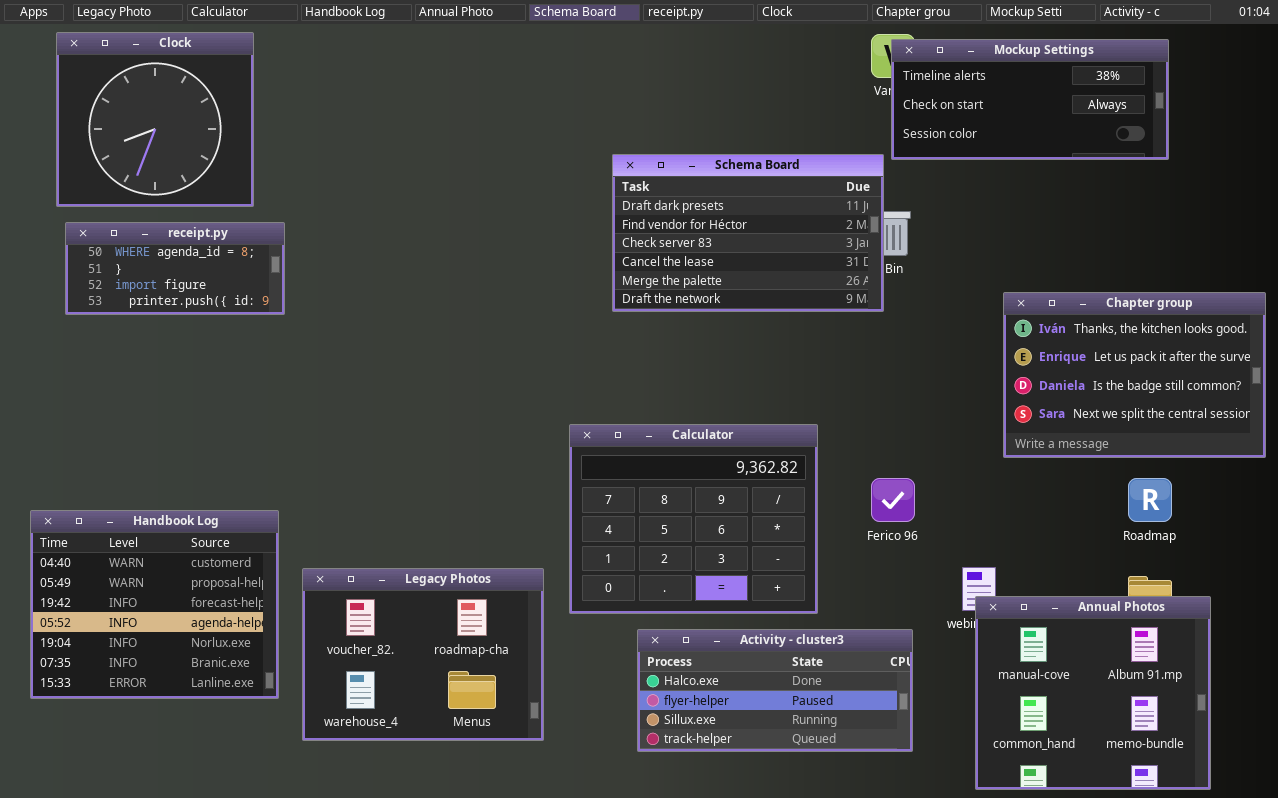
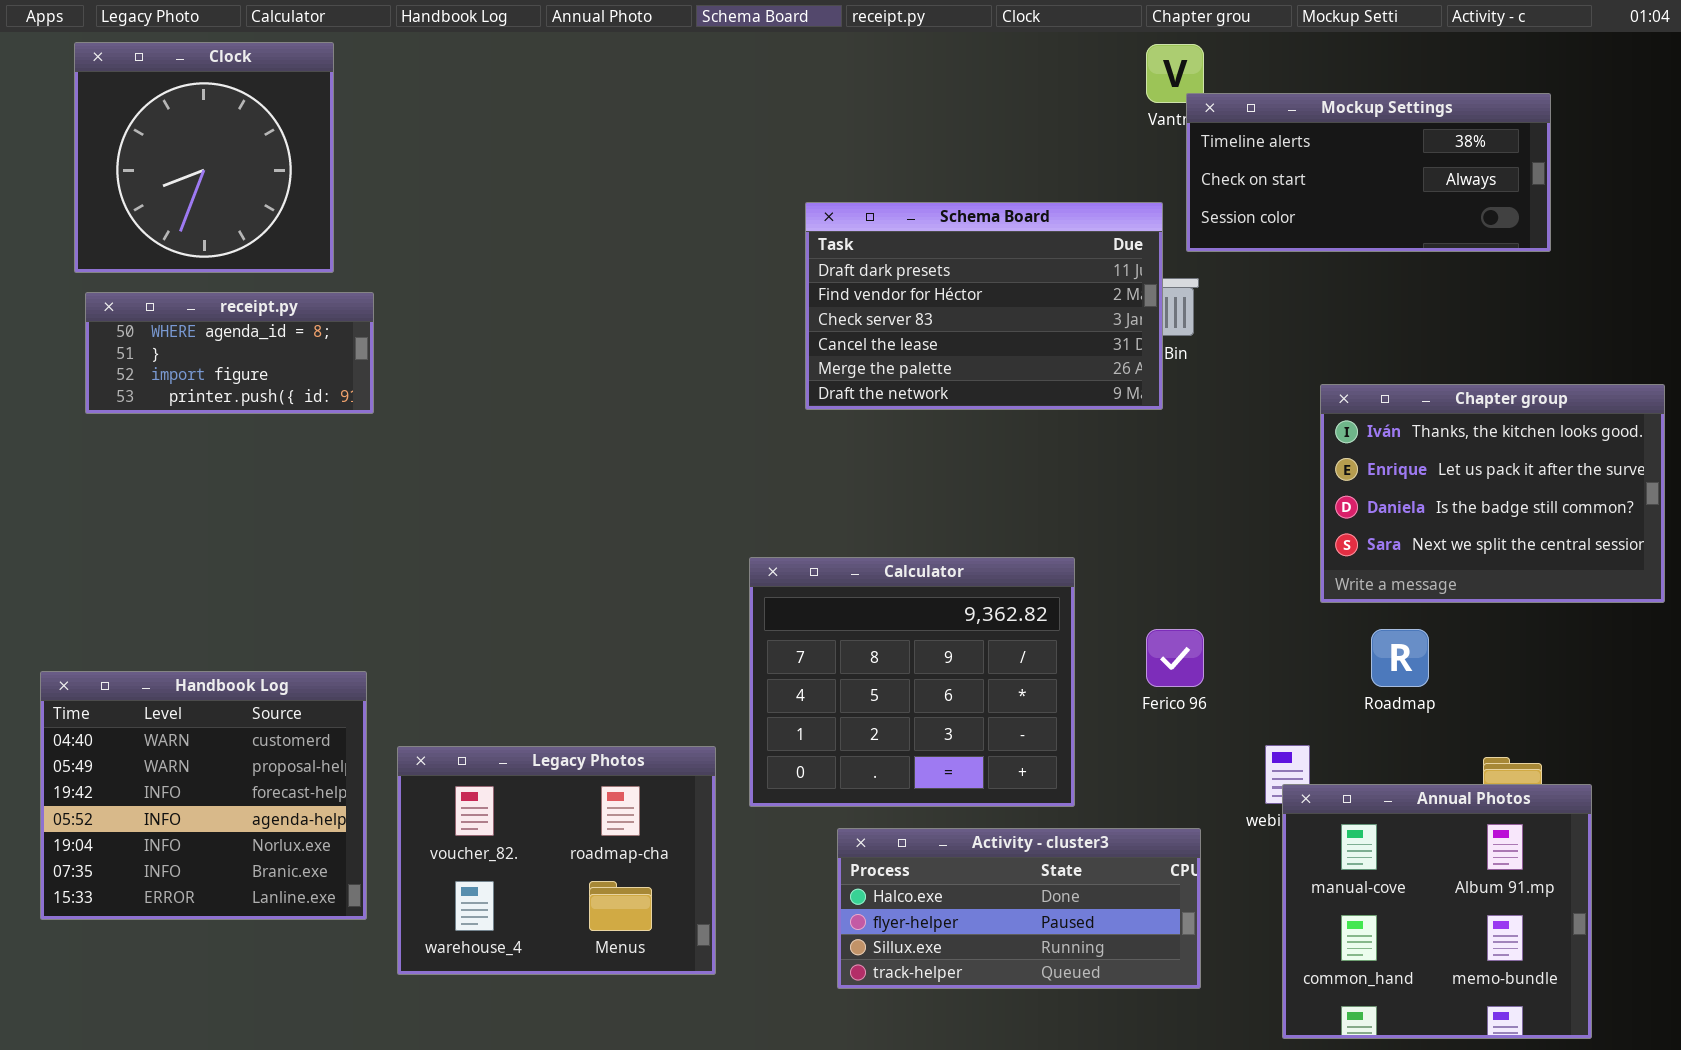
Mockup Settings: [891,39,1169,160] -> [1186,93,1551,252], moved
Roadmap: [1128,478,1172,522] -> [1371,629,1429,687], moved

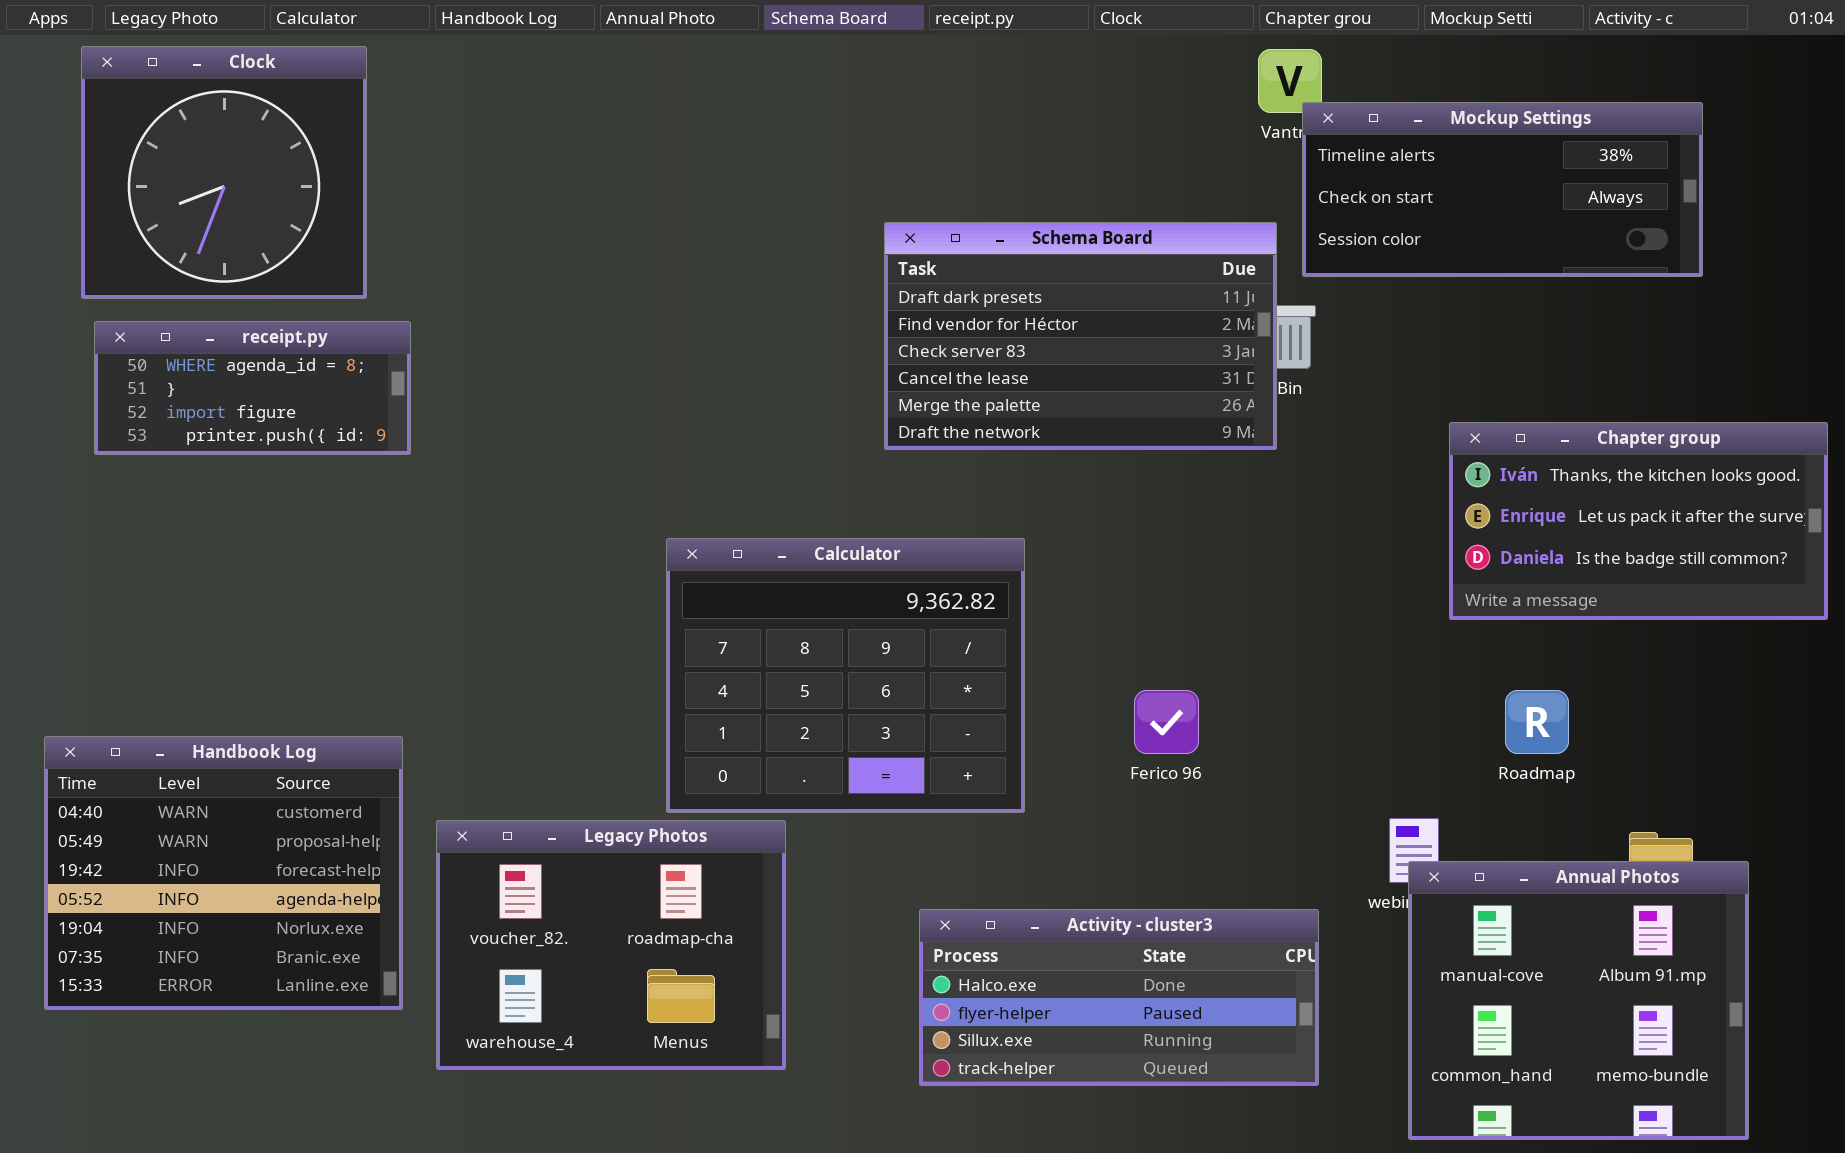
Chapter group: [1320,384,1665,603] -> [1449,422,1828,620], resized
Calculator: [749,557,1075,807] -> [666,538,1025,813], moved
Ferico 96: [1146,629,1204,687] -> [1134,690,1199,754], moved

